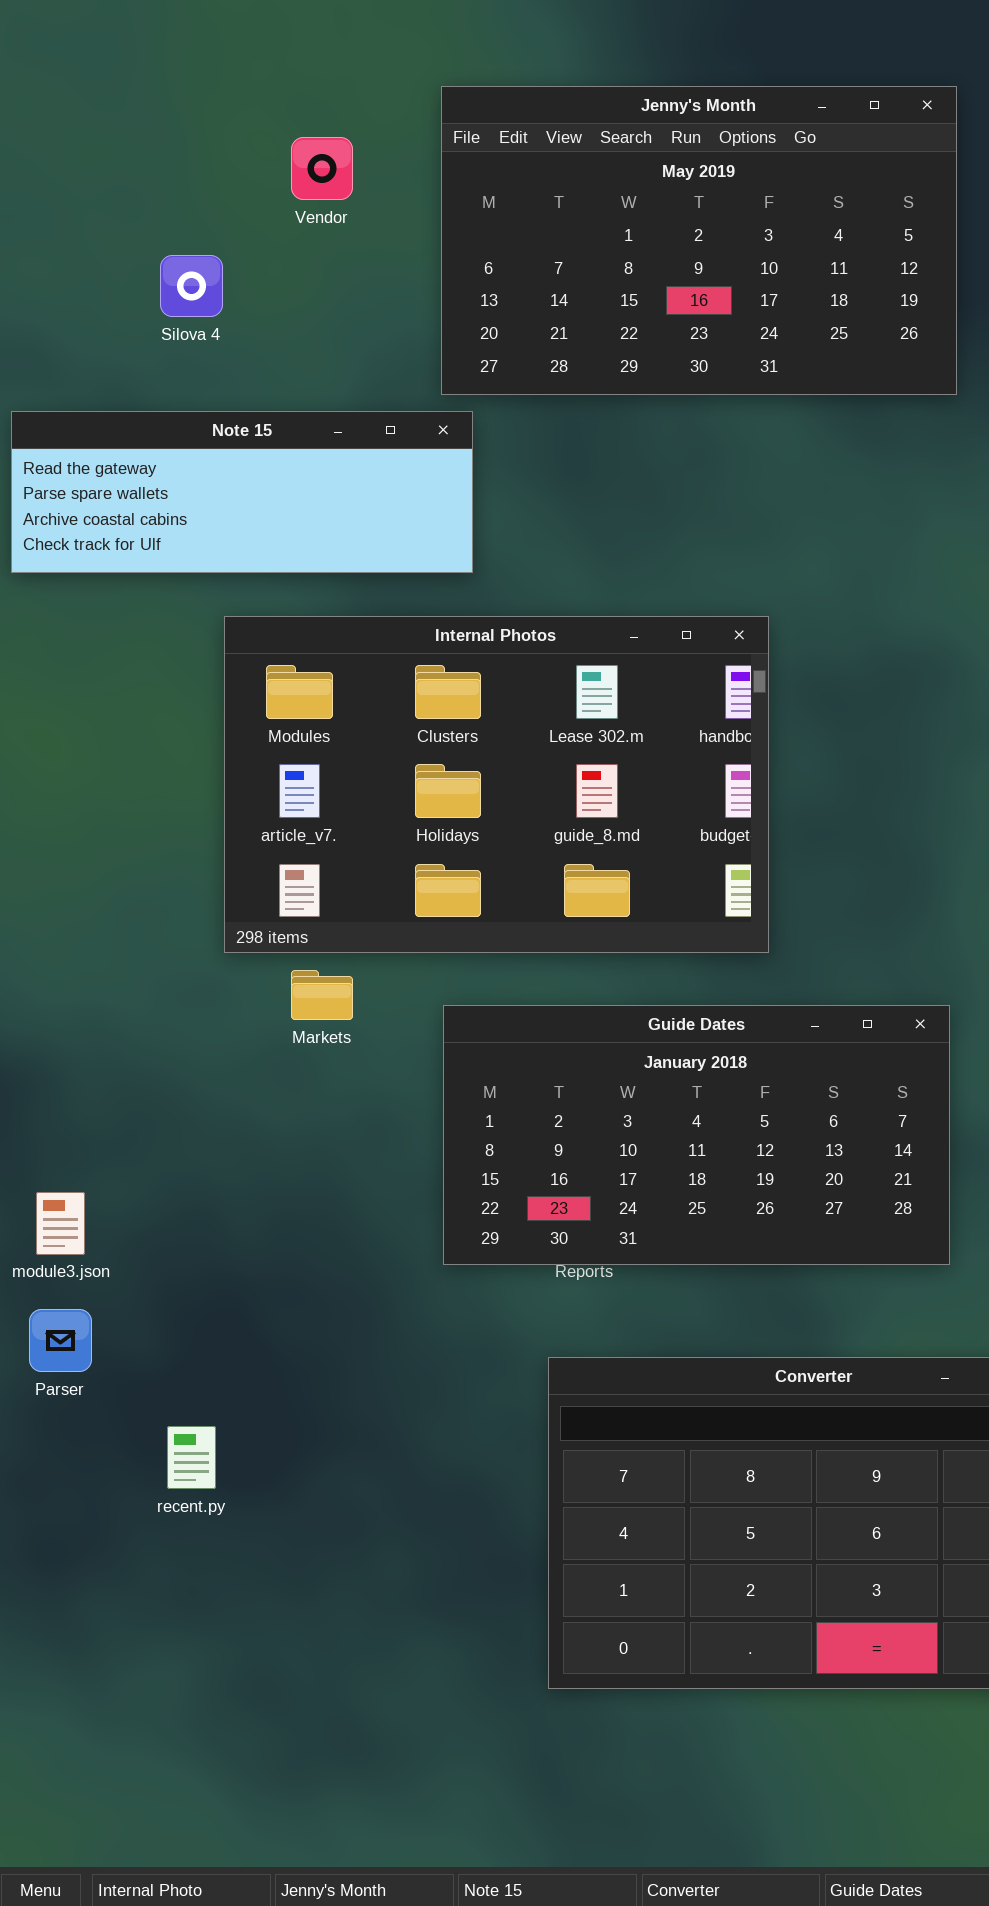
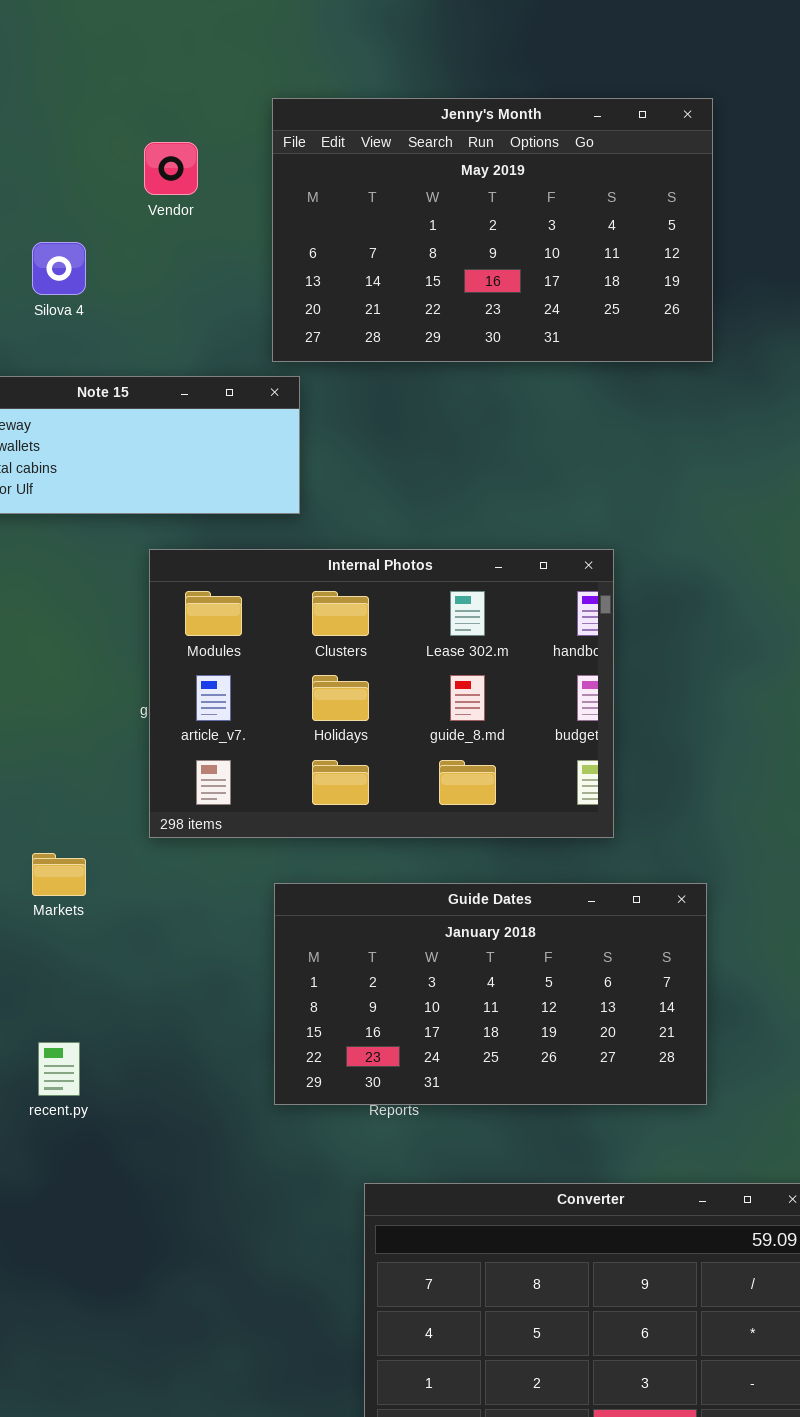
Internal Photos: [224,616,769,953] -> [149,549,614,838], moved
Markets: [291,970,353,1020] -> [32,853,86,896], moved
recent.py: [167,1426,216,1489] -> [38,1042,80,1096], moved

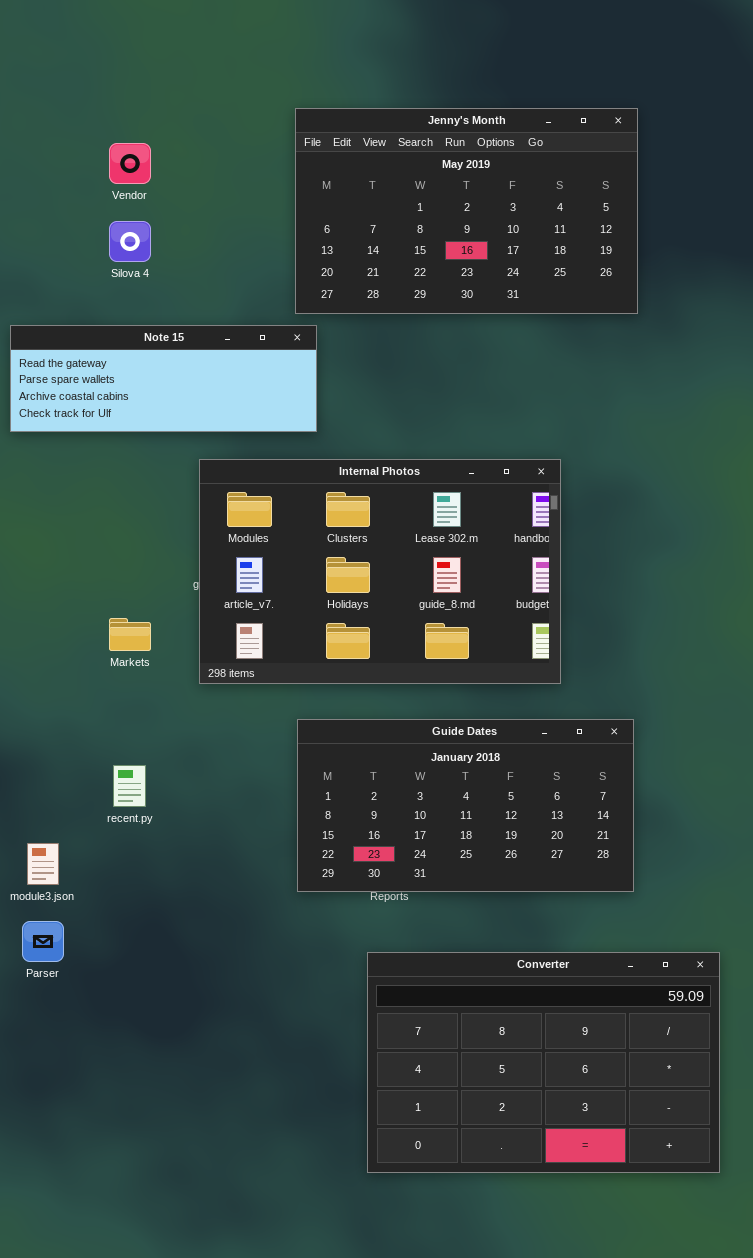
Vendor: [144,142,198,195] -> [109,143,151,184], moved
Markets: [32,853,86,896] -> [109,618,151,651], moved
recent.py: [38,1042,80,1096] -> [113,765,146,807], moved

